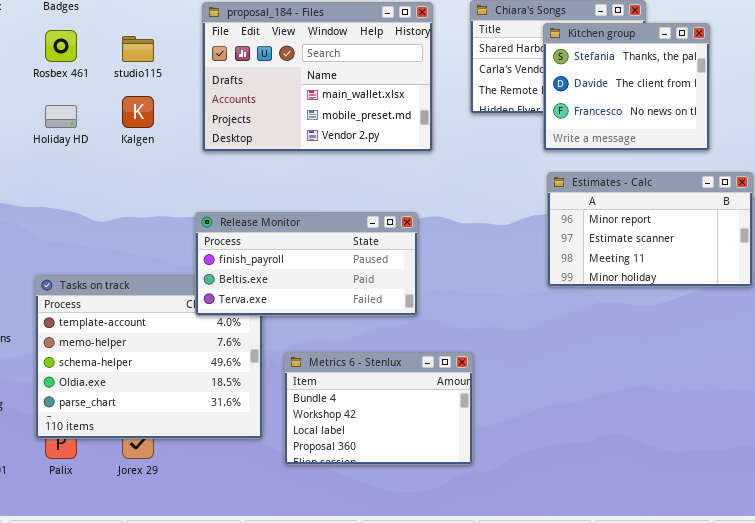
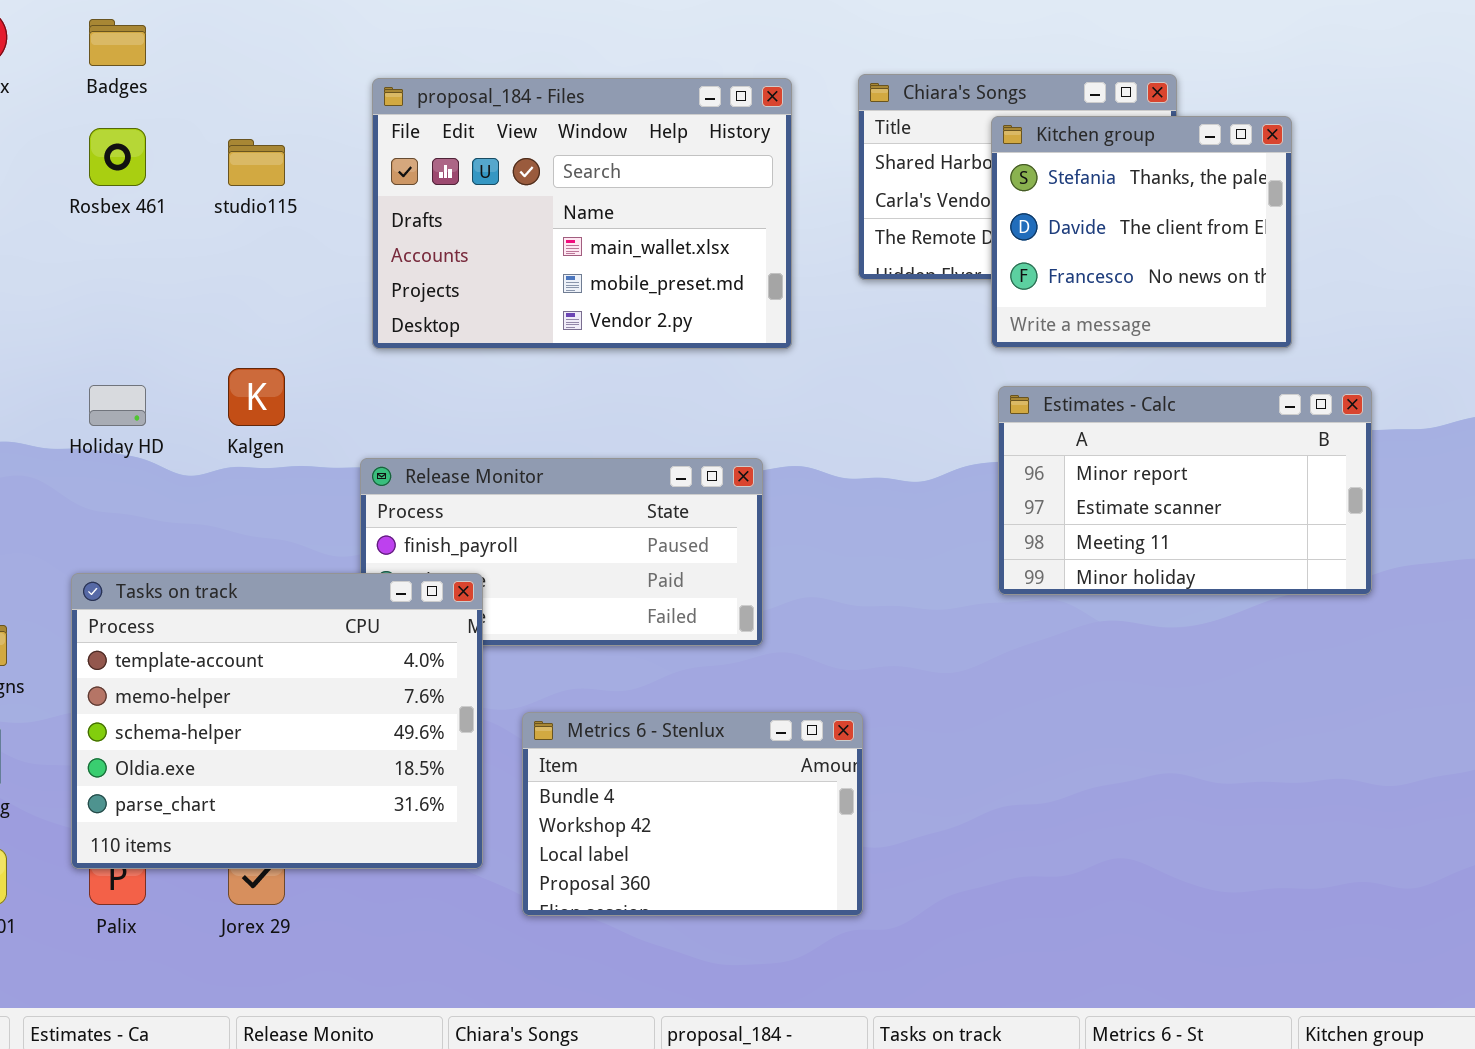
Kalgen: [122,96,154,128] -> [228,368,285,426], moved
Holiday HD: [45,105,77,128] -> [89,385,146,426], moved
Tasks on track: [35,275,263,439] -> [71,573,483,869], raised

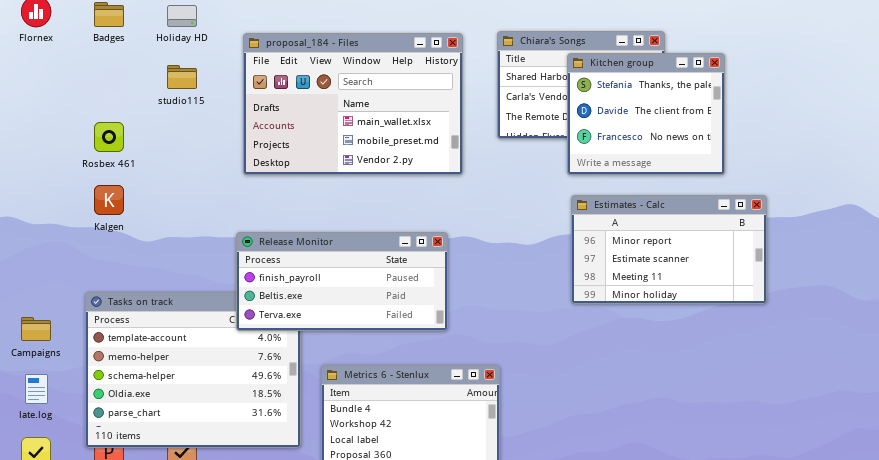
Rosbex 461: [89,128,146,186] -> [94,122,124,152], moved
Kalgen: [228,368,285,426] -> [94,185,124,215], moved
Holiday HD: [89,385,146,426] -> [167,5,197,27], moved
Release Monitor: [360,458,763,646] -> [236,232,448,331], raised

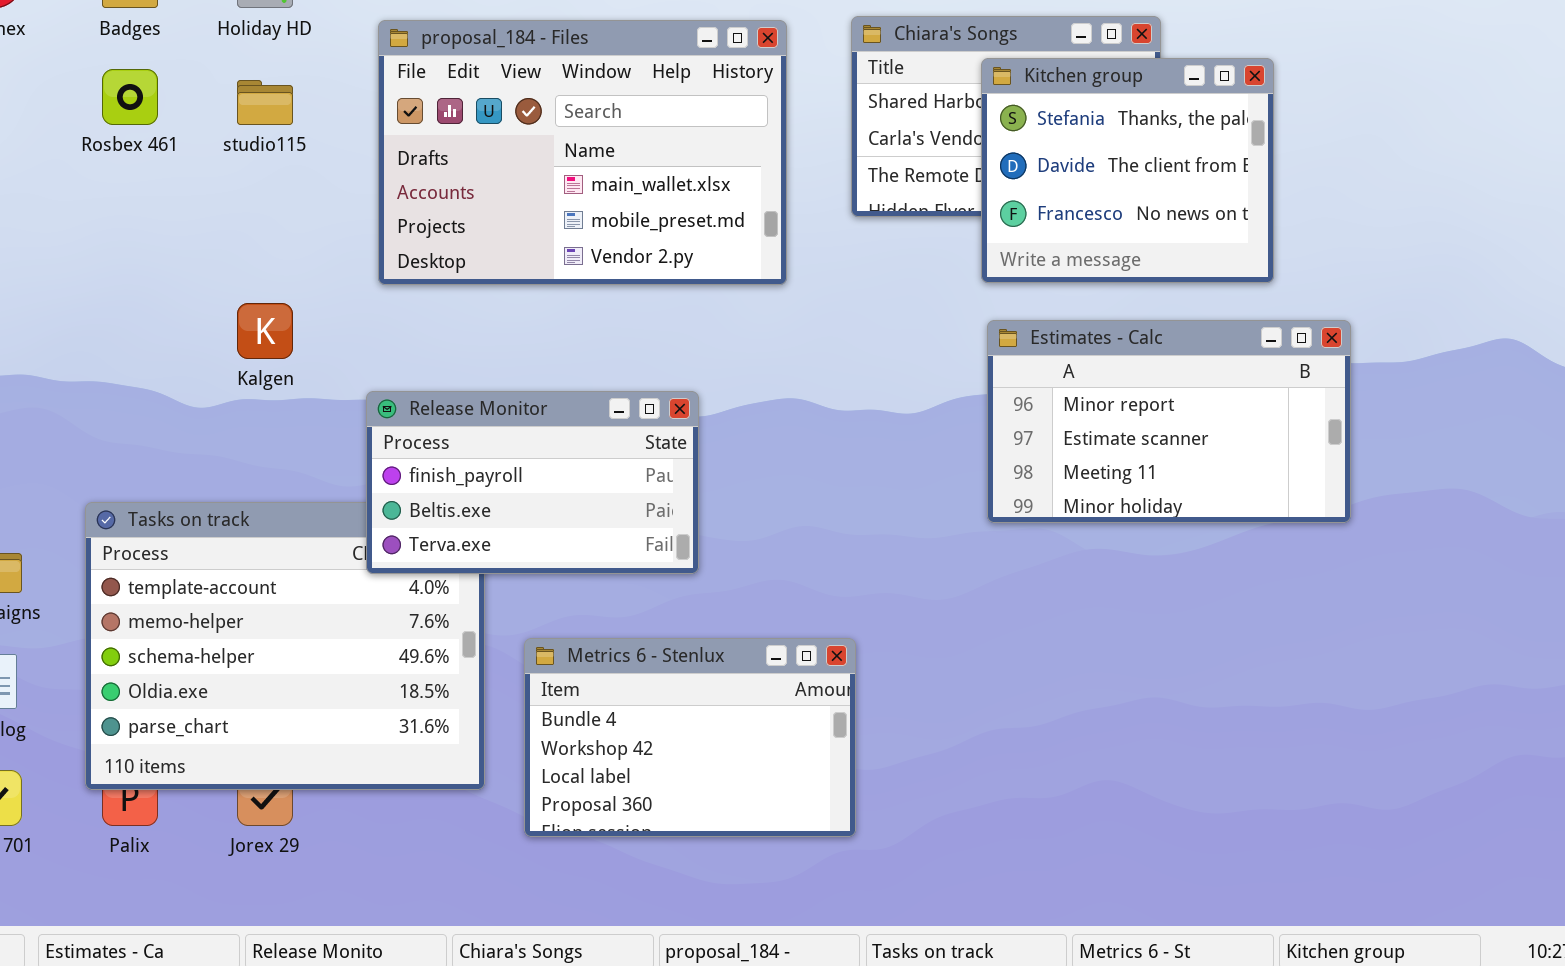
Rosbex 461: [94,122,124,152] -> [102,69,158,125], moved
Kalgen: [94,185,124,215] -> [237,303,293,359], moved
Release Monitor: [236,232,448,331] -> [366,391,699,574], resized

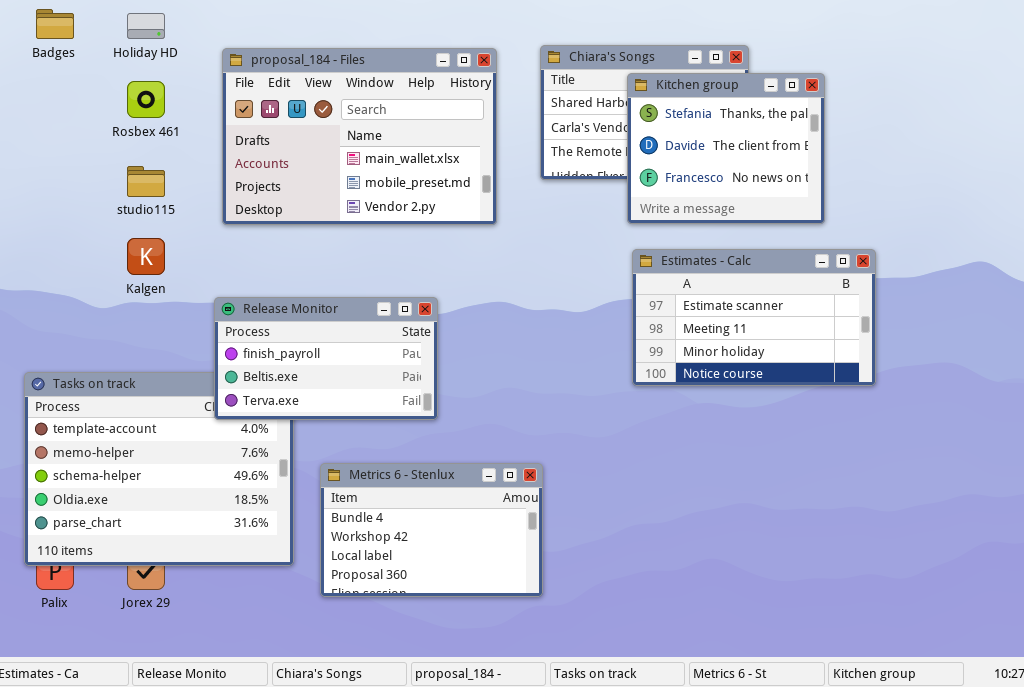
Rosbex 461: [102,69,158,125] -> [127,81,165,118], moved
studio115: [237,80,293,125] -> [127,166,165,197], moved
Estimates - Calc: [987,320,1351,523] -> [632,249,876,386], scrolled down 1 row

